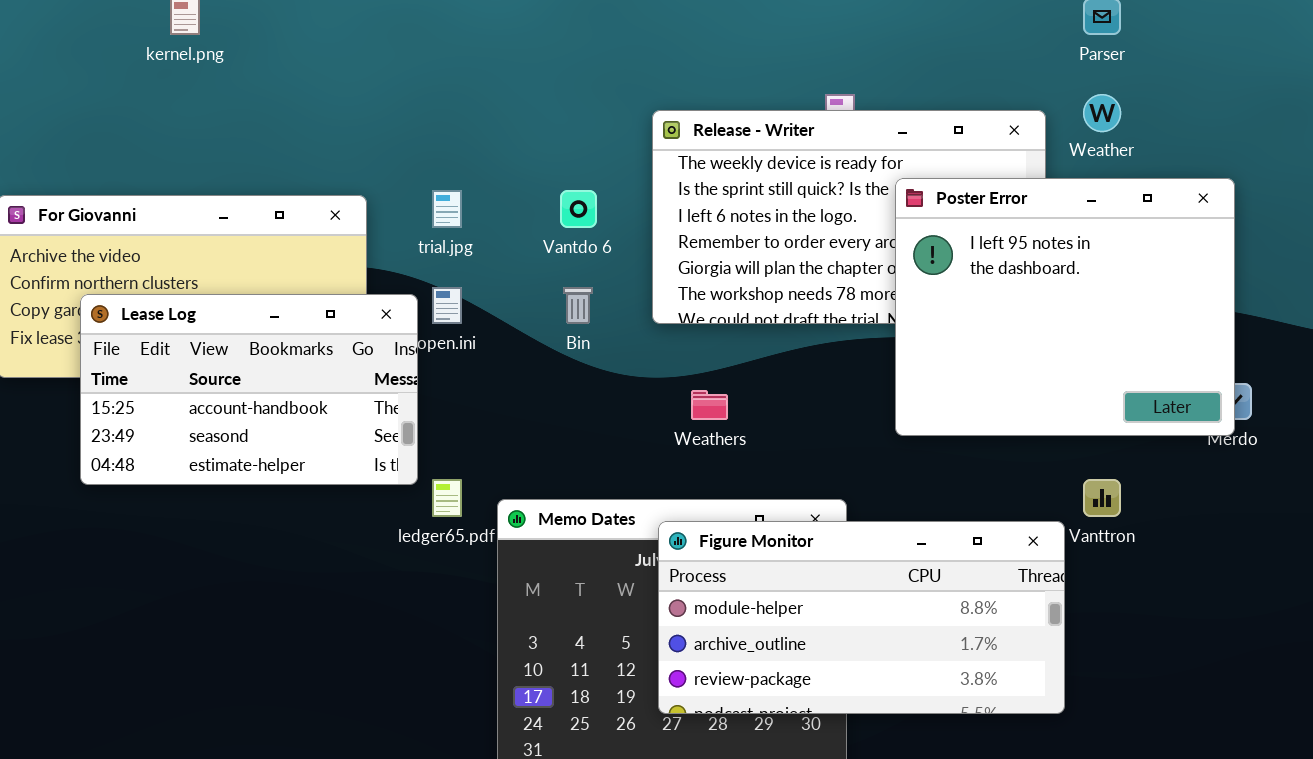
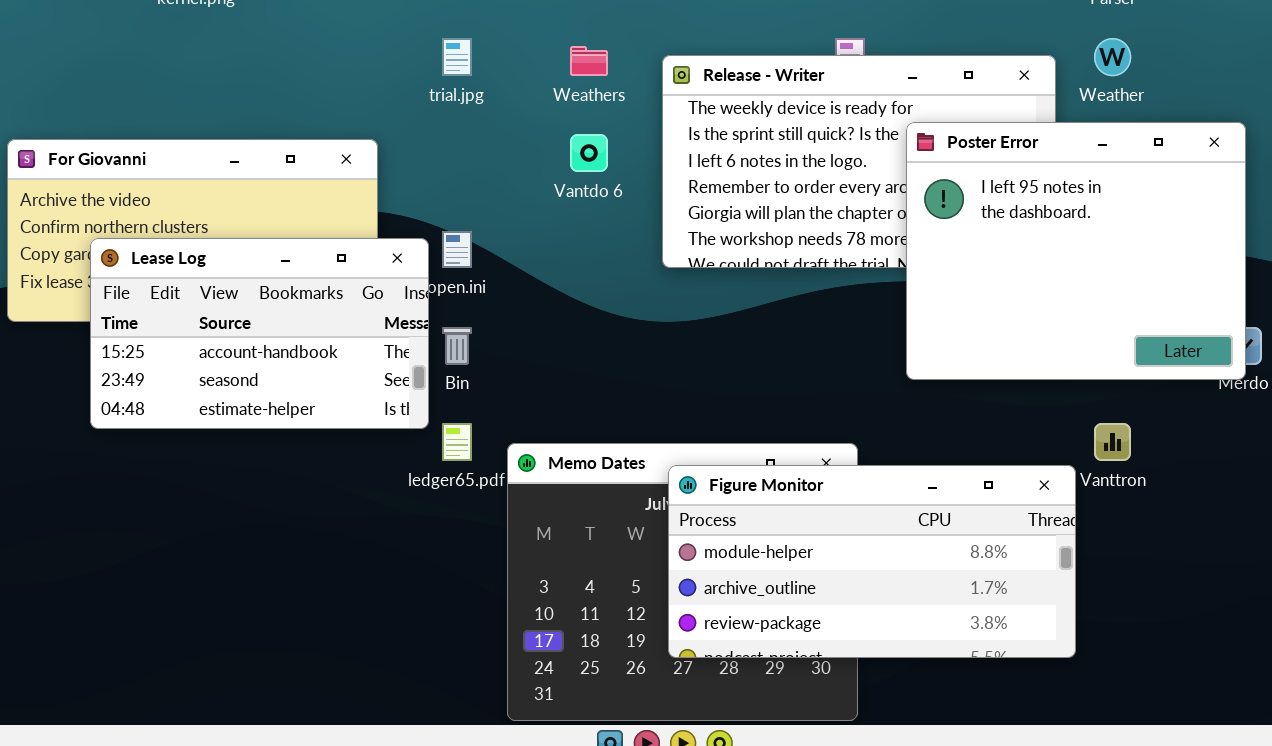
trial.jpg: [432,190,462,228] -> [442,38,472,76], moved
Bin: [563,287,593,324] -> [442,327,472,365], moved
Weathers: [691,390,728,420] -> [570,46,608,76], moved

